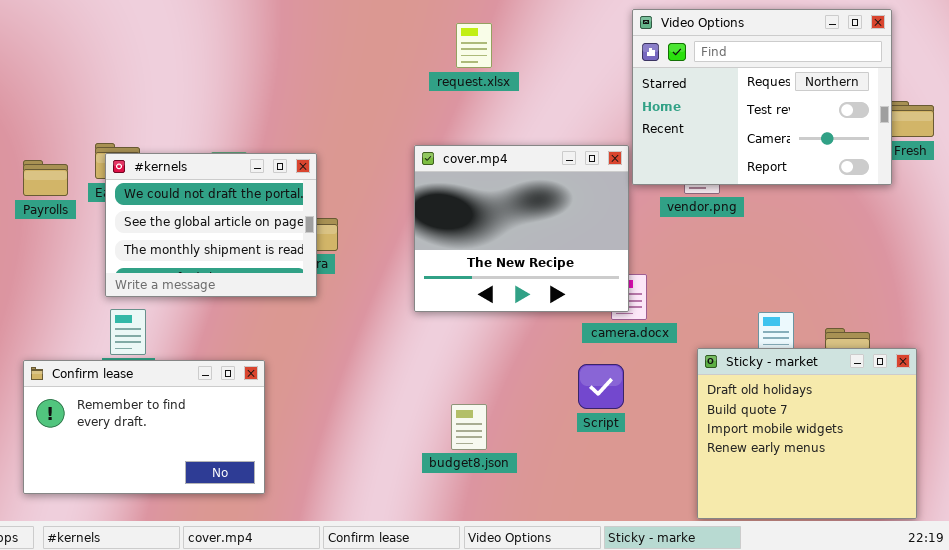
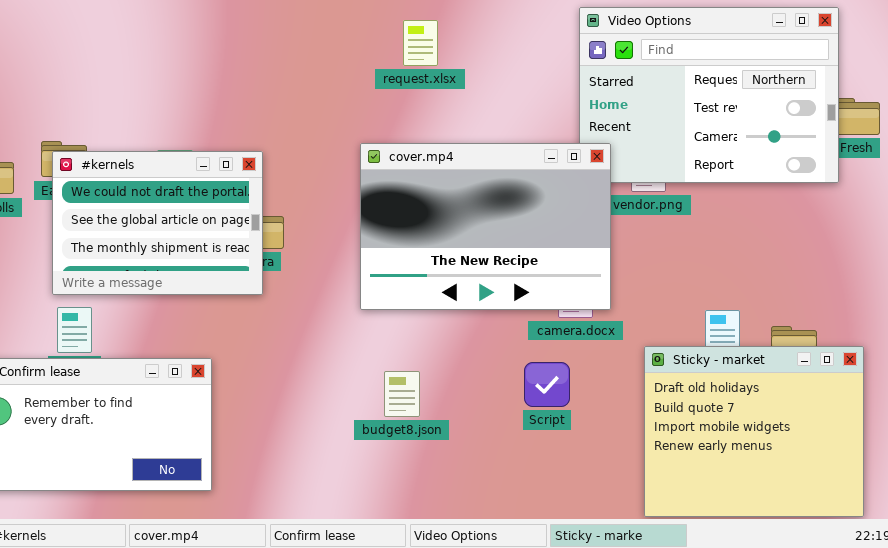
cover.mp4: [414,145,629,312] -> [360,143,611,310], resized
budget8.json: [451,404,487,450] -> [384,371,420,417], moved

